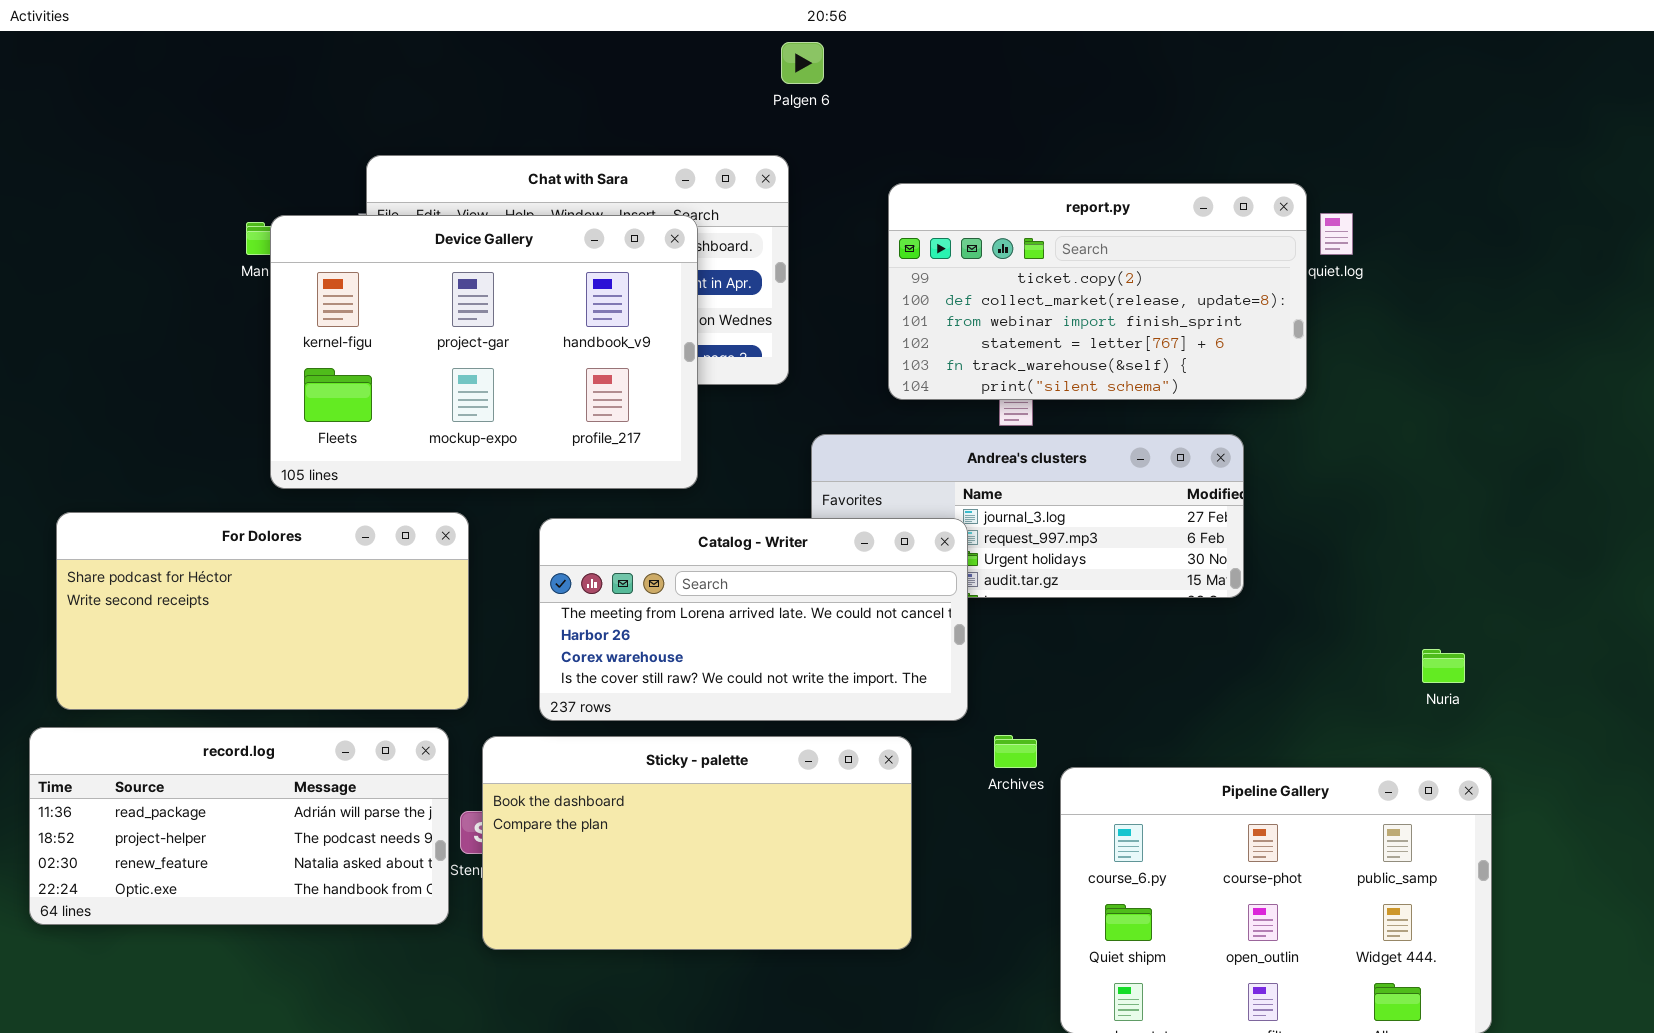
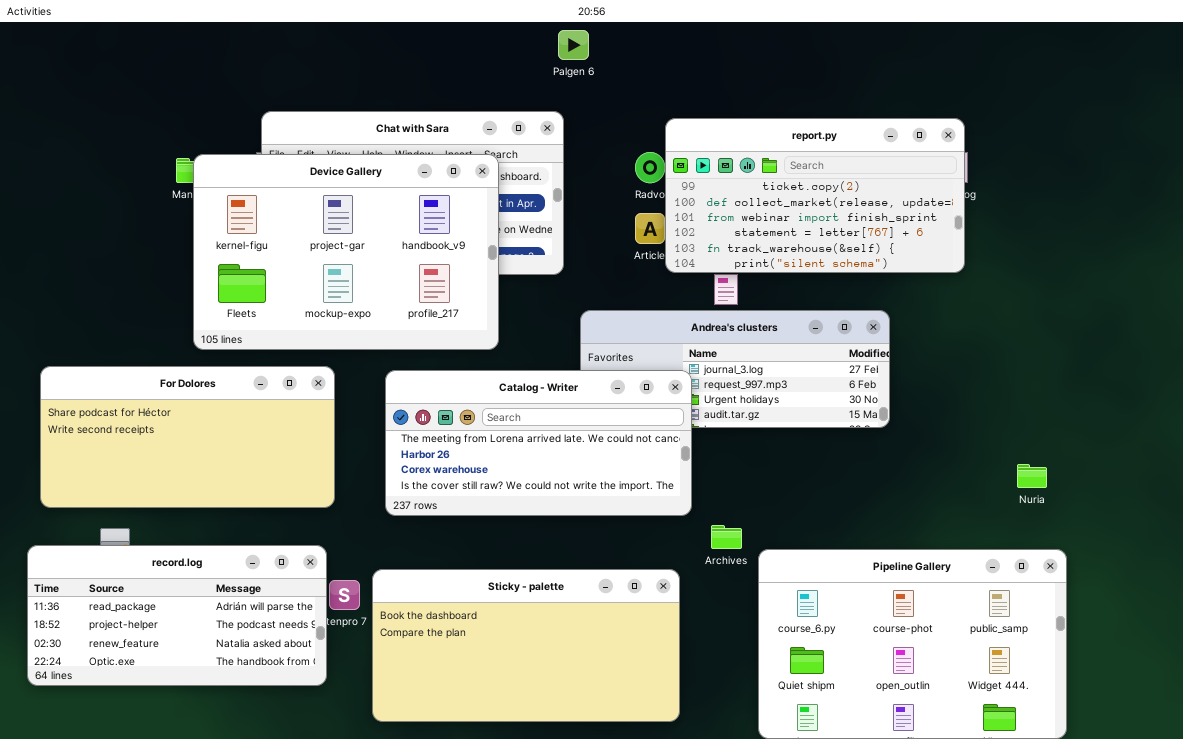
report.py: [888,183,1307,400] -> [665,118,965,273], moved
record.log: [29,727,449,925] -> [27,545,327,686], moved
Sticky - palette: [482,736,912,950] -> [372,569,680,722], moved

